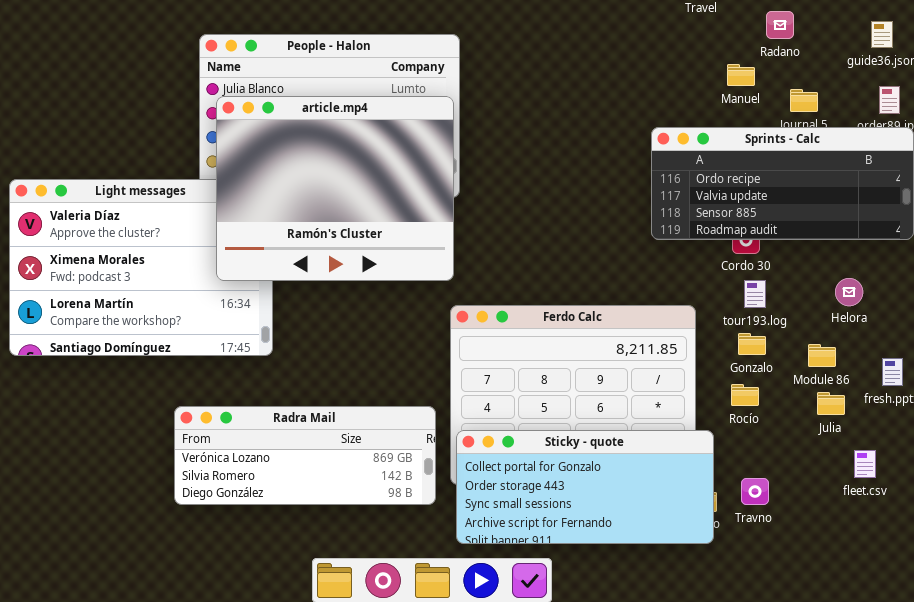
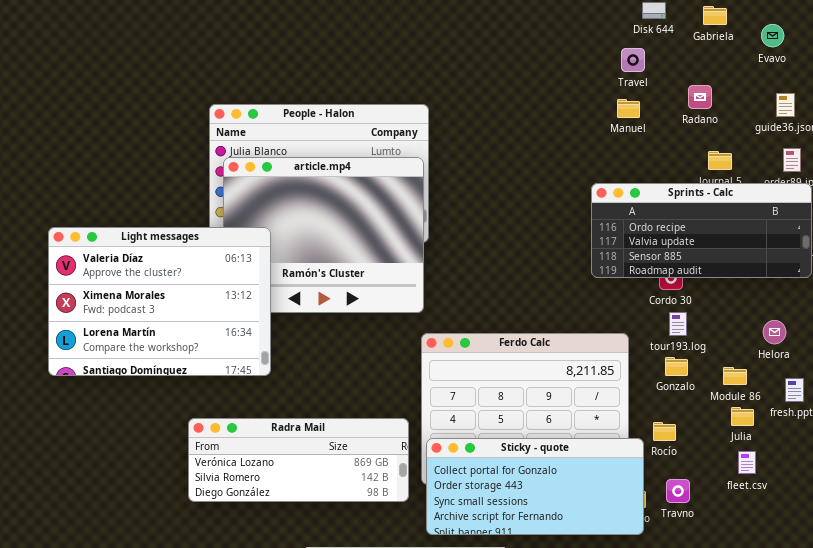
Manuel: [727,64,755,86] -> [617,99,640,118], moved
Light messages: [9,179,273,356] -> [48,227,271,376], raised
Helora: [835,278,863,306] -> [763,320,786,344], moved
Rocío: [731,384,759,406] -> [653,422,676,441], moved
fleet.csv: [854,450,876,478] -> [738,451,756,474], moved

